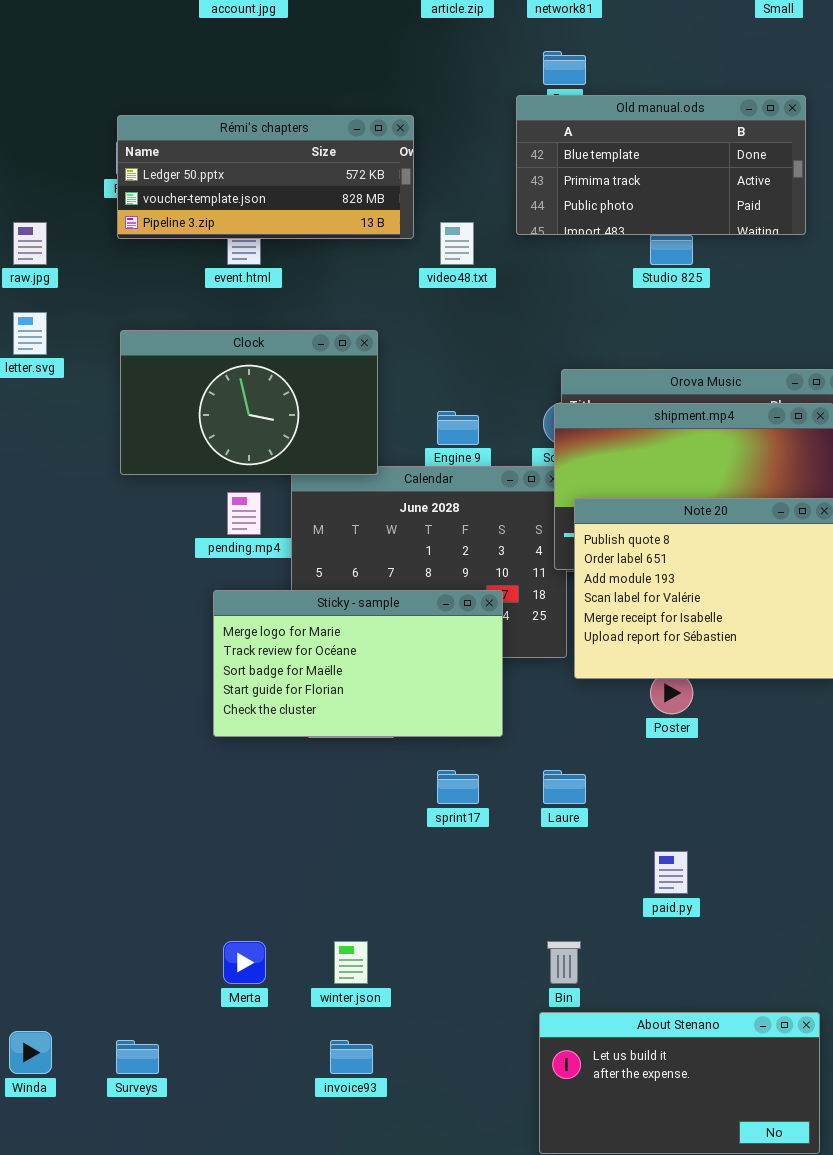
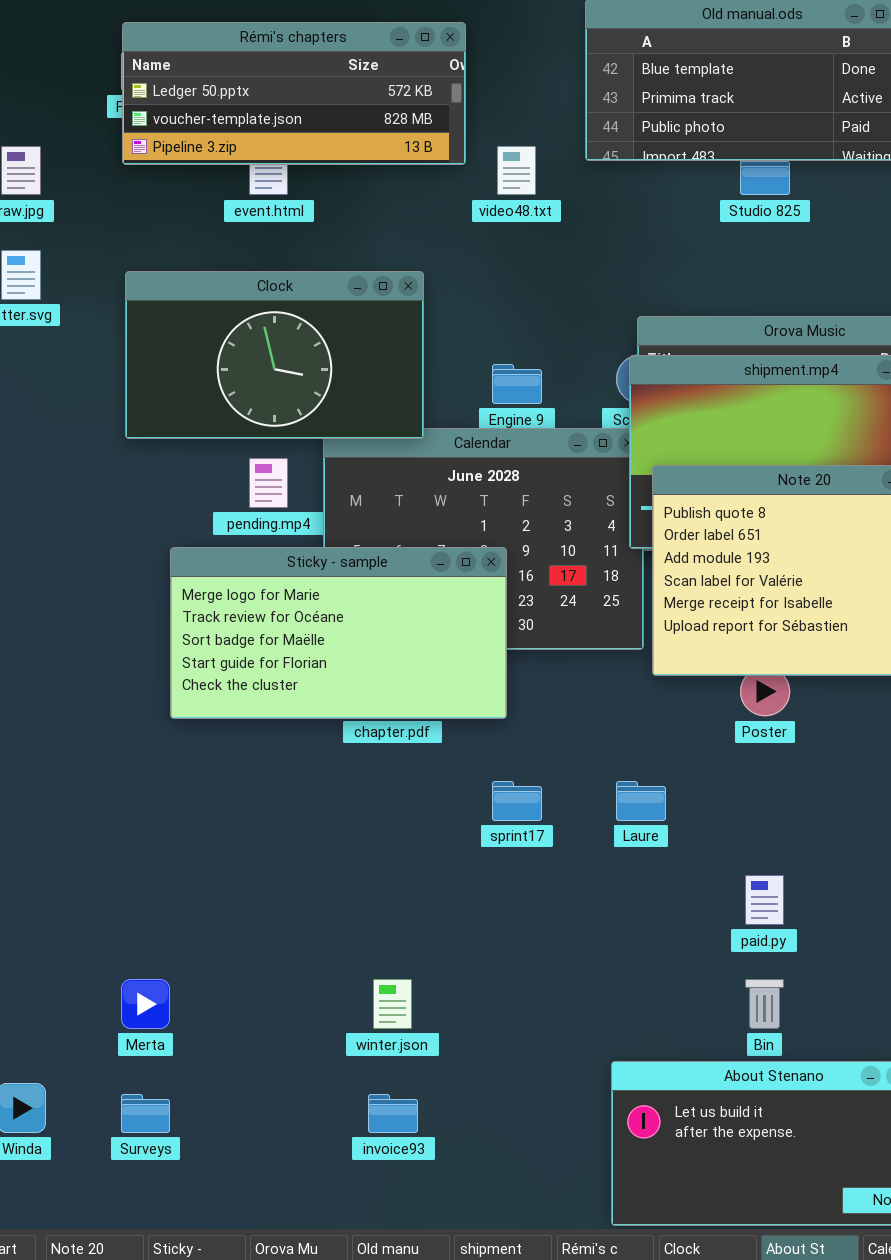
Sticky - sample: [213,590,503,737] -> [170,547,507,719], moved
Merta: [223,941,266,984] -> [121,979,170,1029], moved
Bin: [547,941,581,984] -> [745,979,784,1029], moved

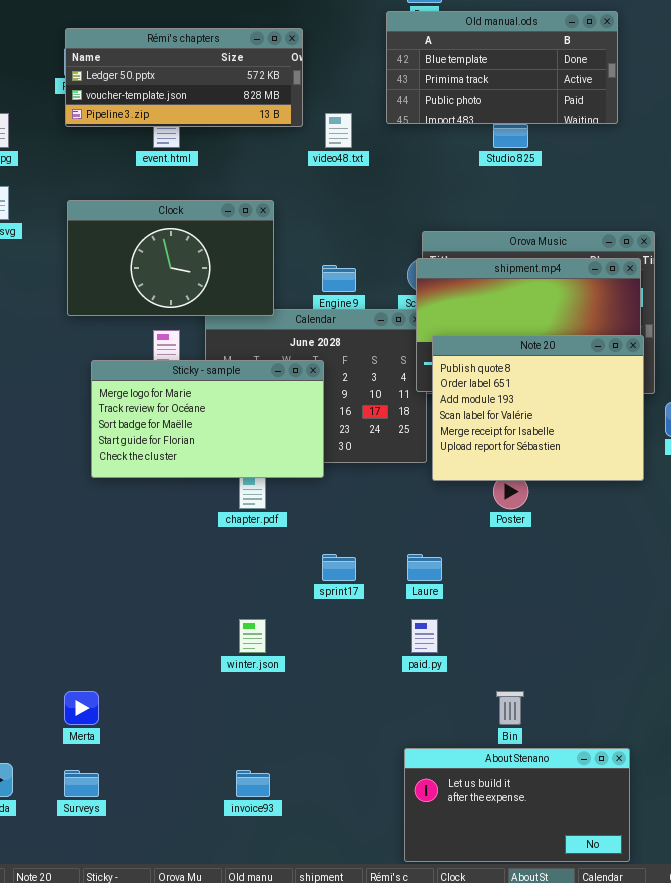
Sticky - sample: [170,547,507,719] -> [91,360,324,478], moved
paid.py: [745,875,784,925] -> [411,619,438,653], moved
winter.json: [373,979,412,1029] -> [239,619,266,653], moved

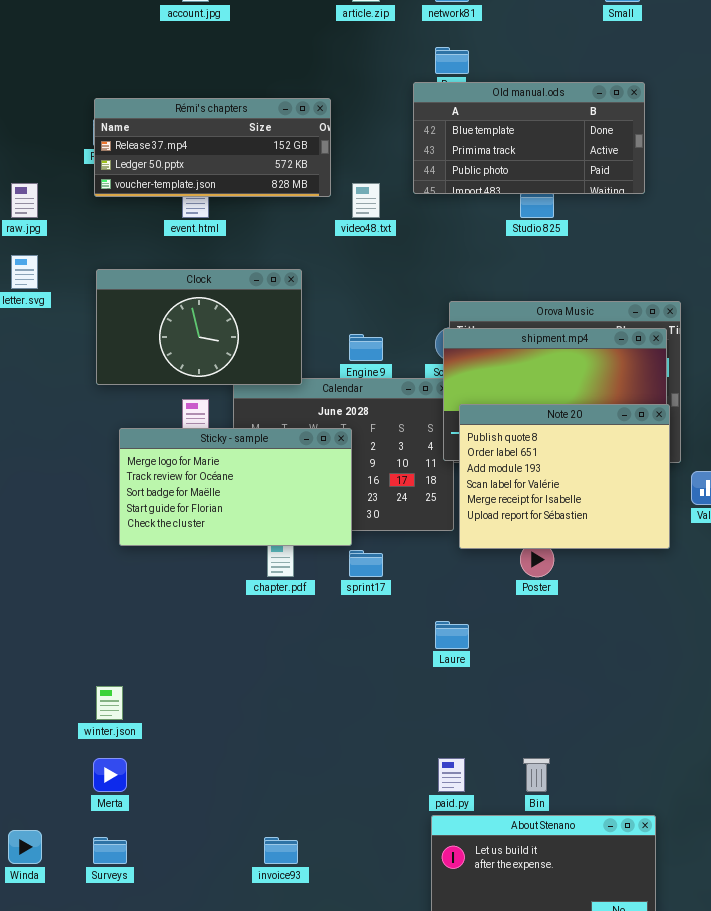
Rémi's chapters: [65,28,303,127] -> [94,98,331,197], scrolled up 1 row
sprint17: [322,554,356,581] -> [349,550,383,577], moved
winter.json: [239,619,266,653] -> [96,686,123,720], moved
paid.py: [411,619,438,653] -> [438,758,465,792], moved

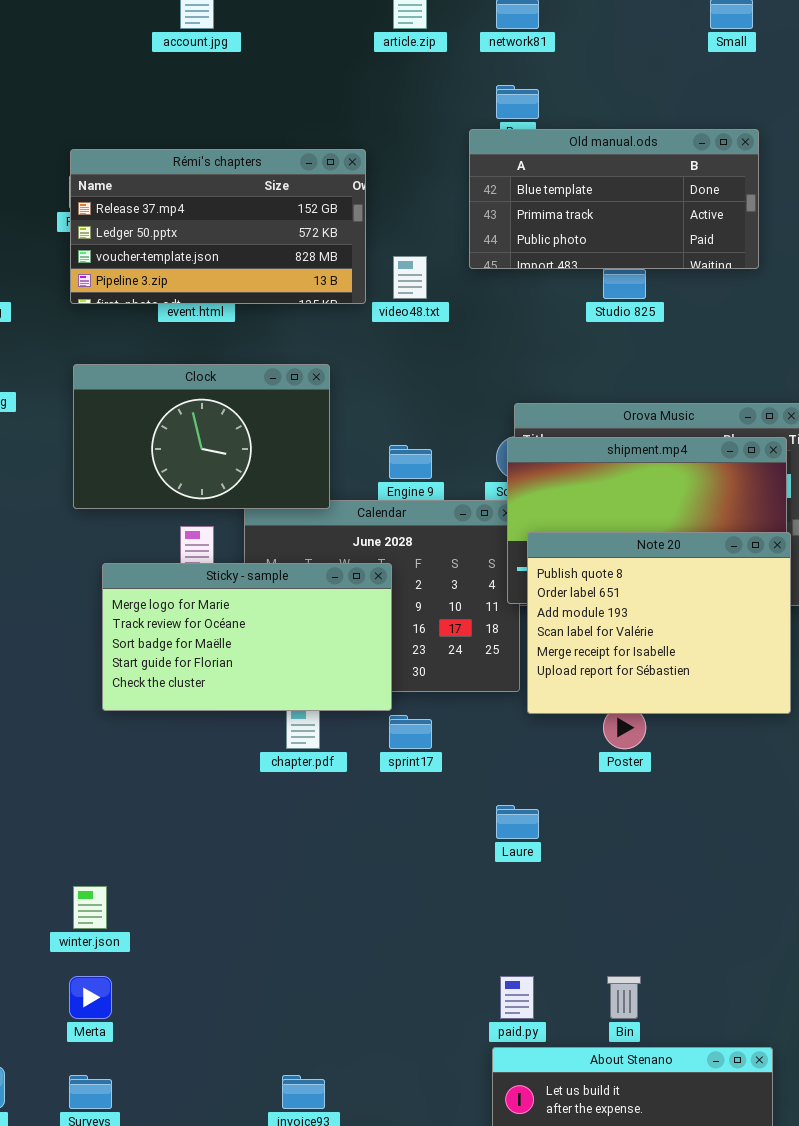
Rémi's chapters: [94,98,331,197] -> [70,149,366,304], resized

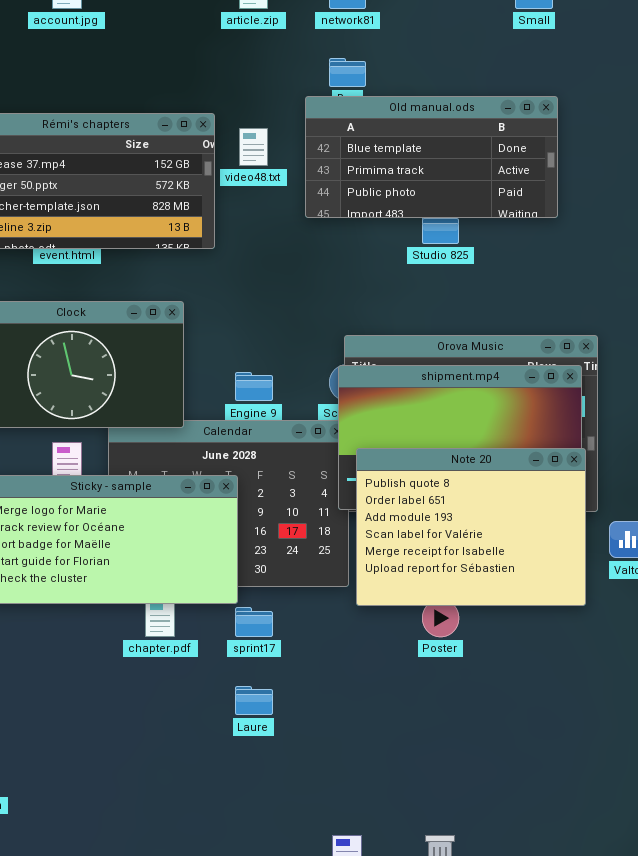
video48.txt: [393,256,427,299] -> [239,128,268,166], moved
Laure: [496,805,539,839] -> [235,686,273,715], moved

